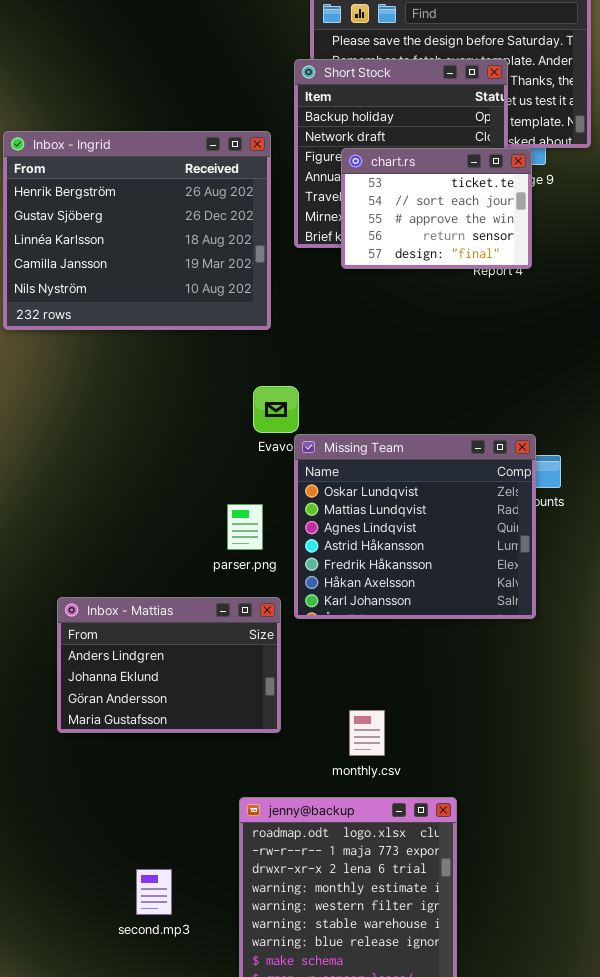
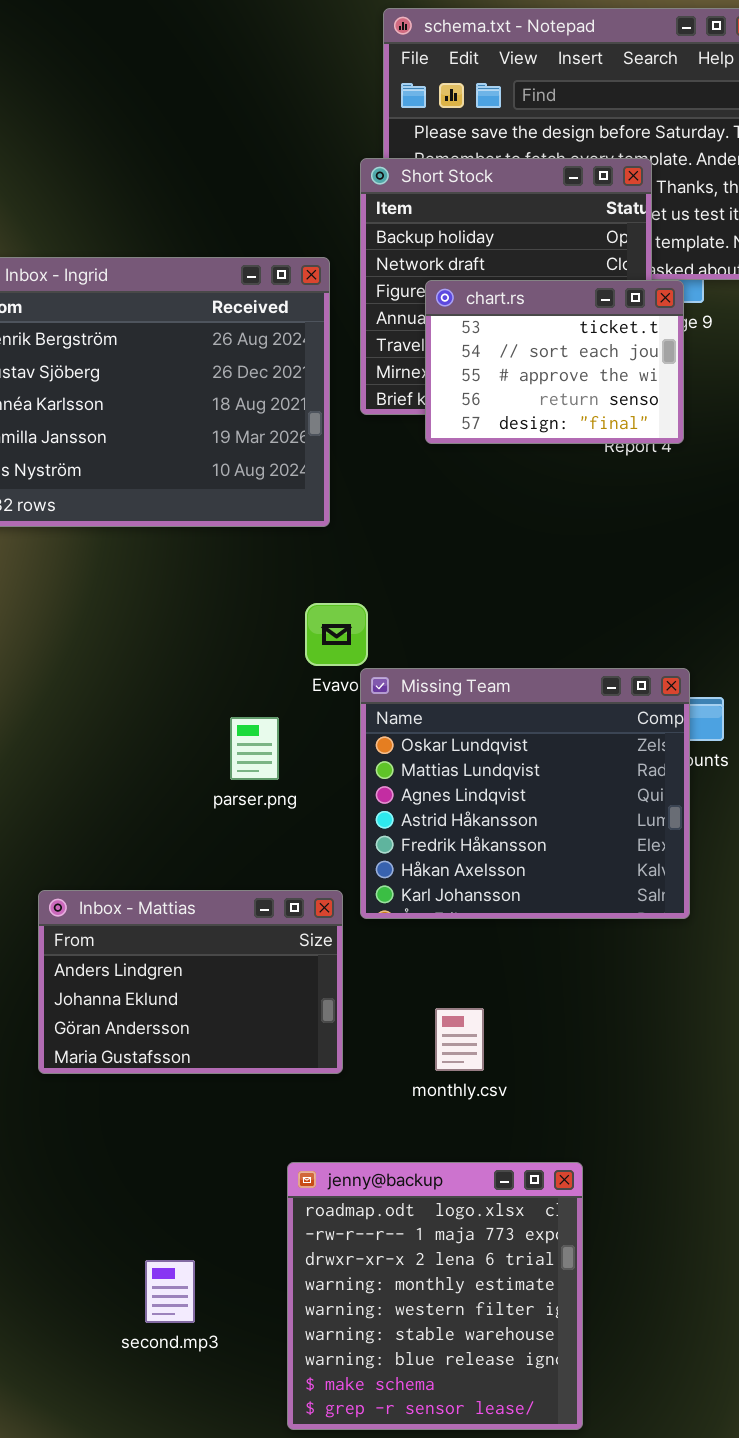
parser.png: [227,504,263,550] -> [230,717,279,780], moved
monthly.csv: [349,710,385,756] -> [435,1008,484,1071], moved

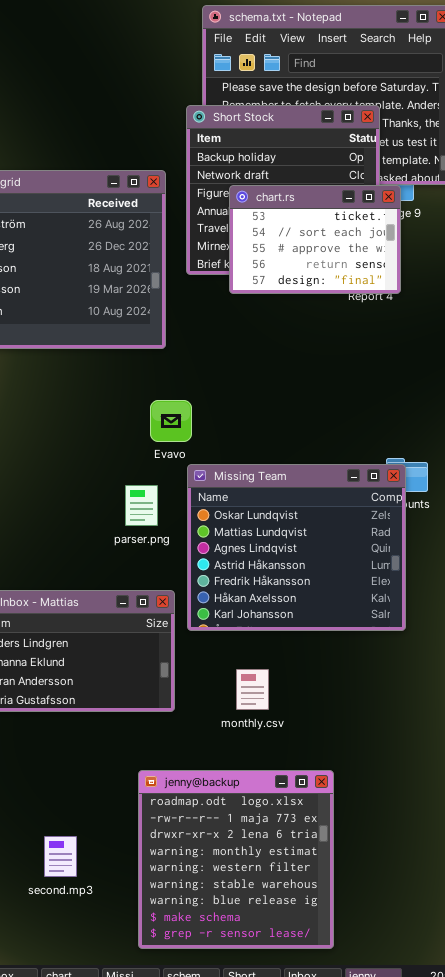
Missing Team: [360,668,690,919] -> [187,464,406,631], moved
parser.png: [230,717,279,780] -> [125,485,158,526], moved

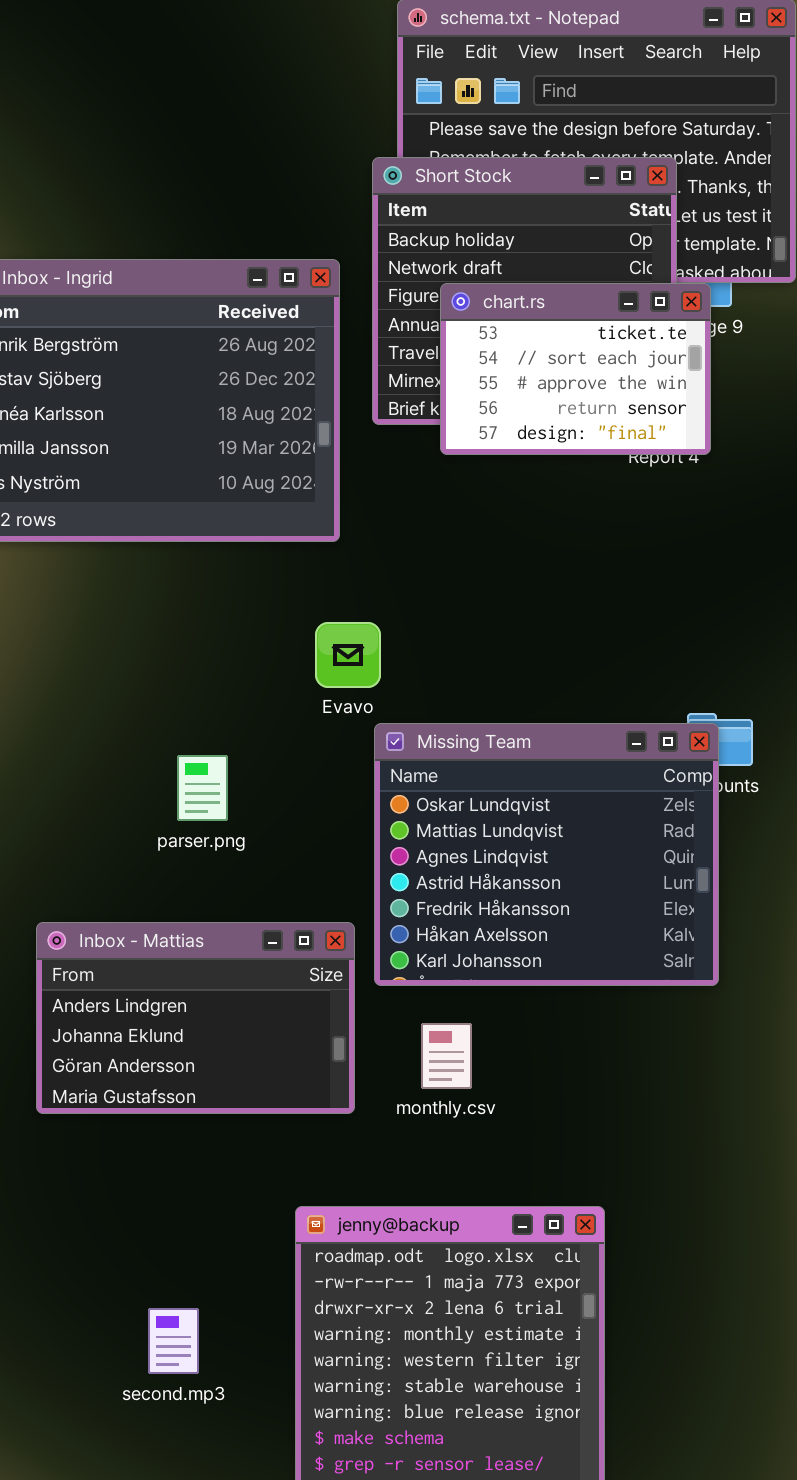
parser.png: [125,485,158,526] -> [177,755,228,821], moved
monthly.csv: [236,669,269,710] -> [421,1023,472,1089], moved

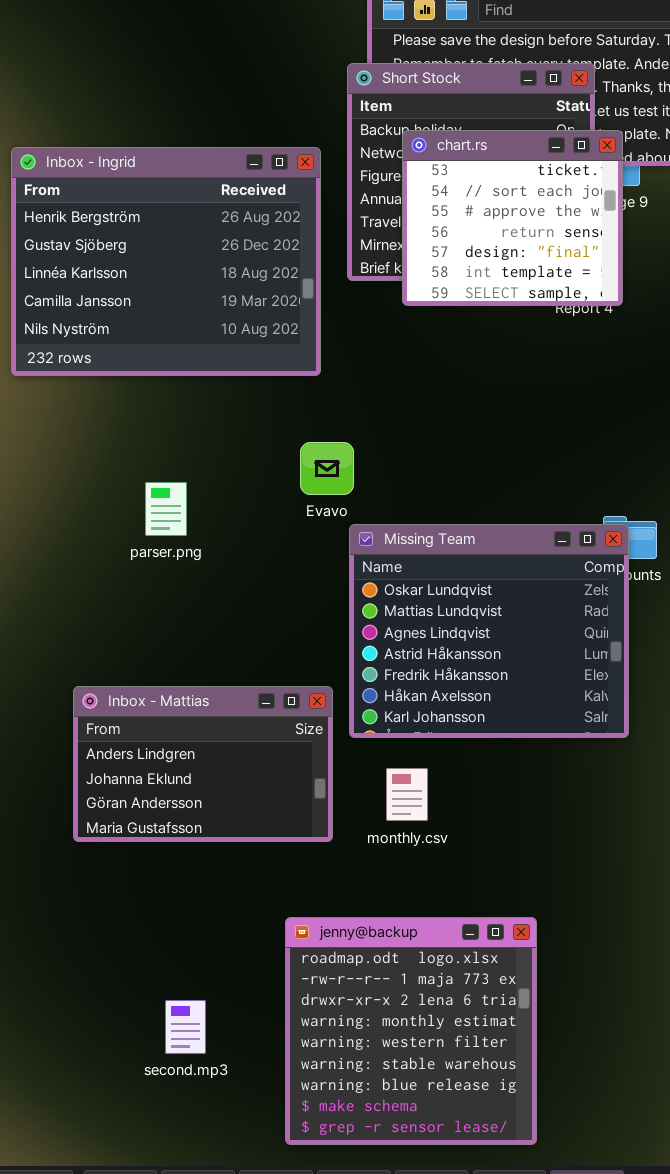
chart.rs: [440,283,711,455] -> [402,130,623,306], resized
parser.png: [177,755,228,821] -> [145,482,187,536], moved

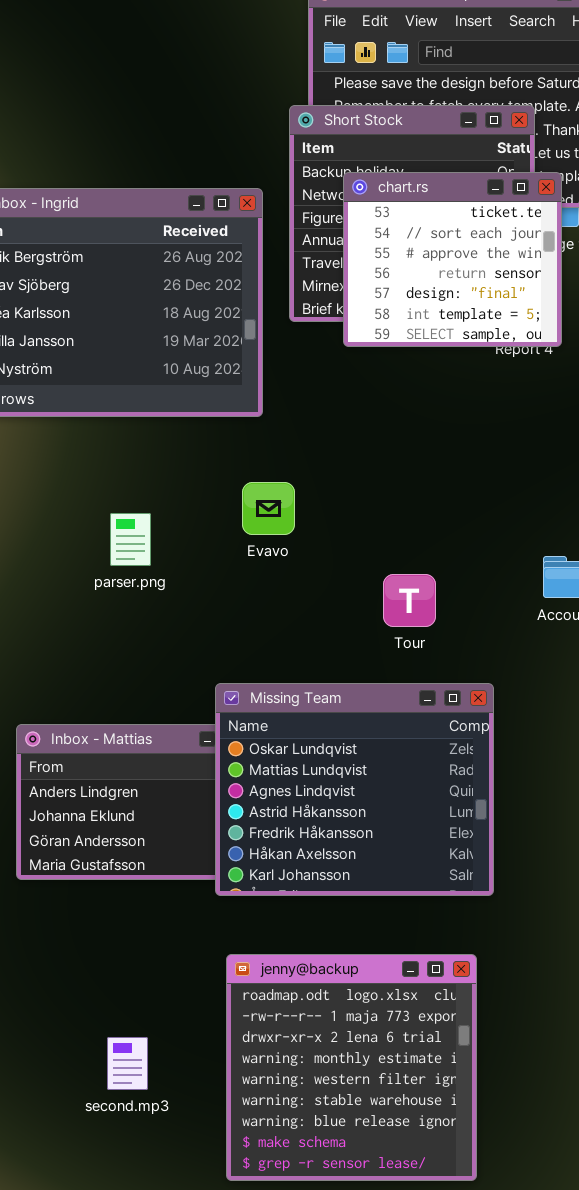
parser.png: [145,482,187,536] -> [110,513,151,566], moved
Missing Team: [349,524,629,738] -> [215,683,494,896], moved

